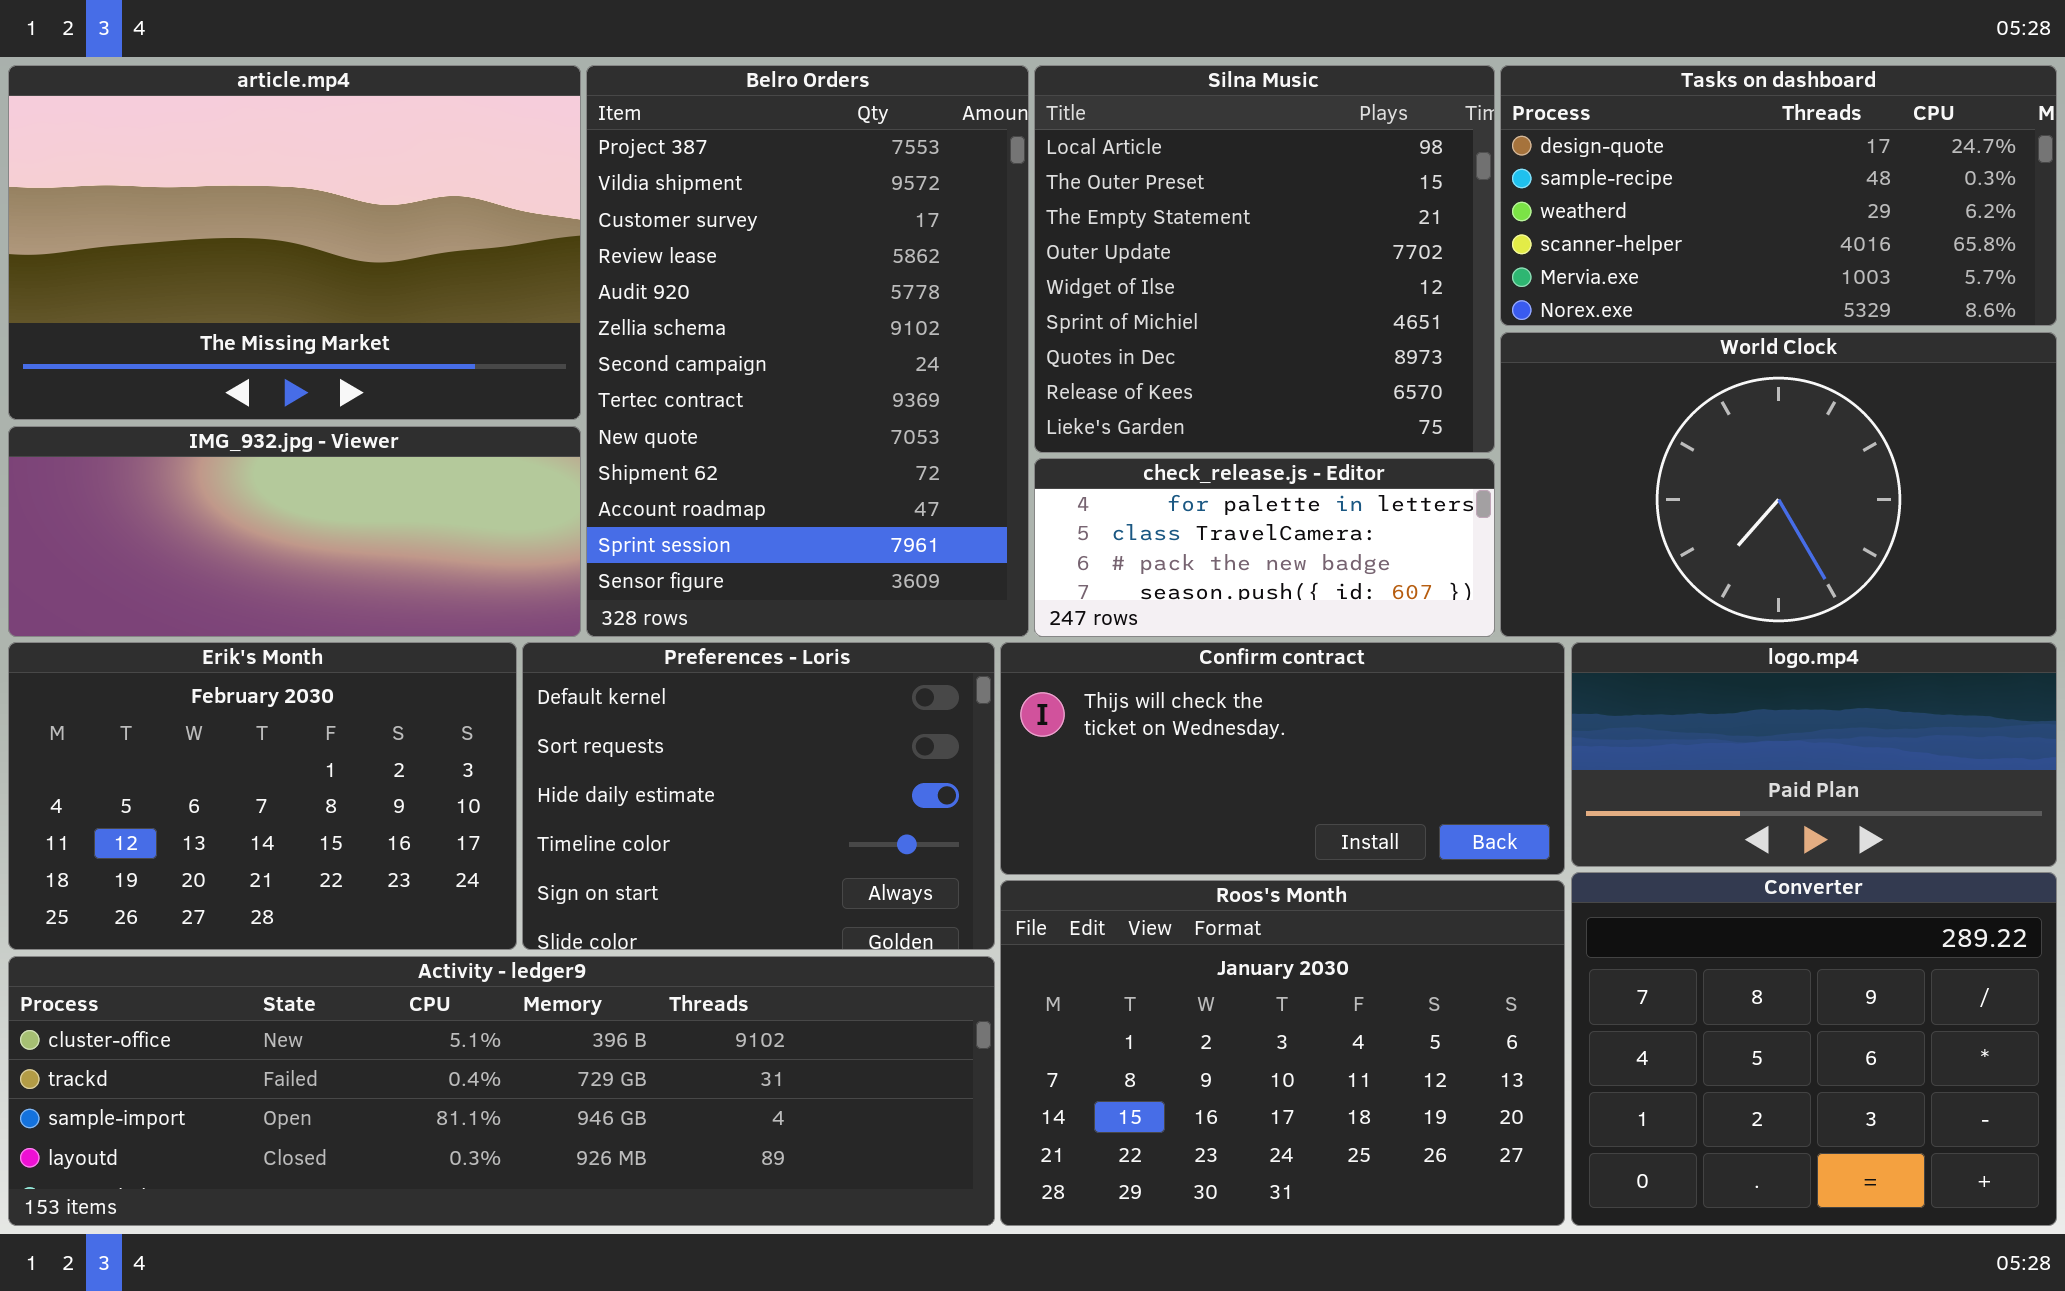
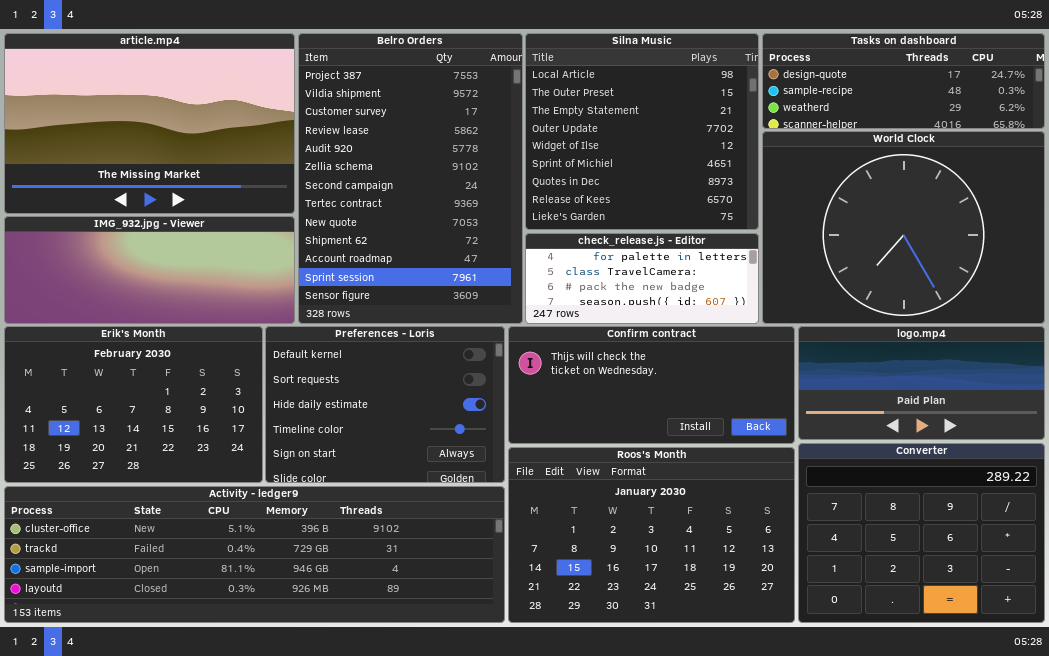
Tasks on dashboard: [1500,65,2057,326] -> [762,33,1045,129], resized
World Clock: [1500,332,2057,637] -> [762,131,1045,324], resized

